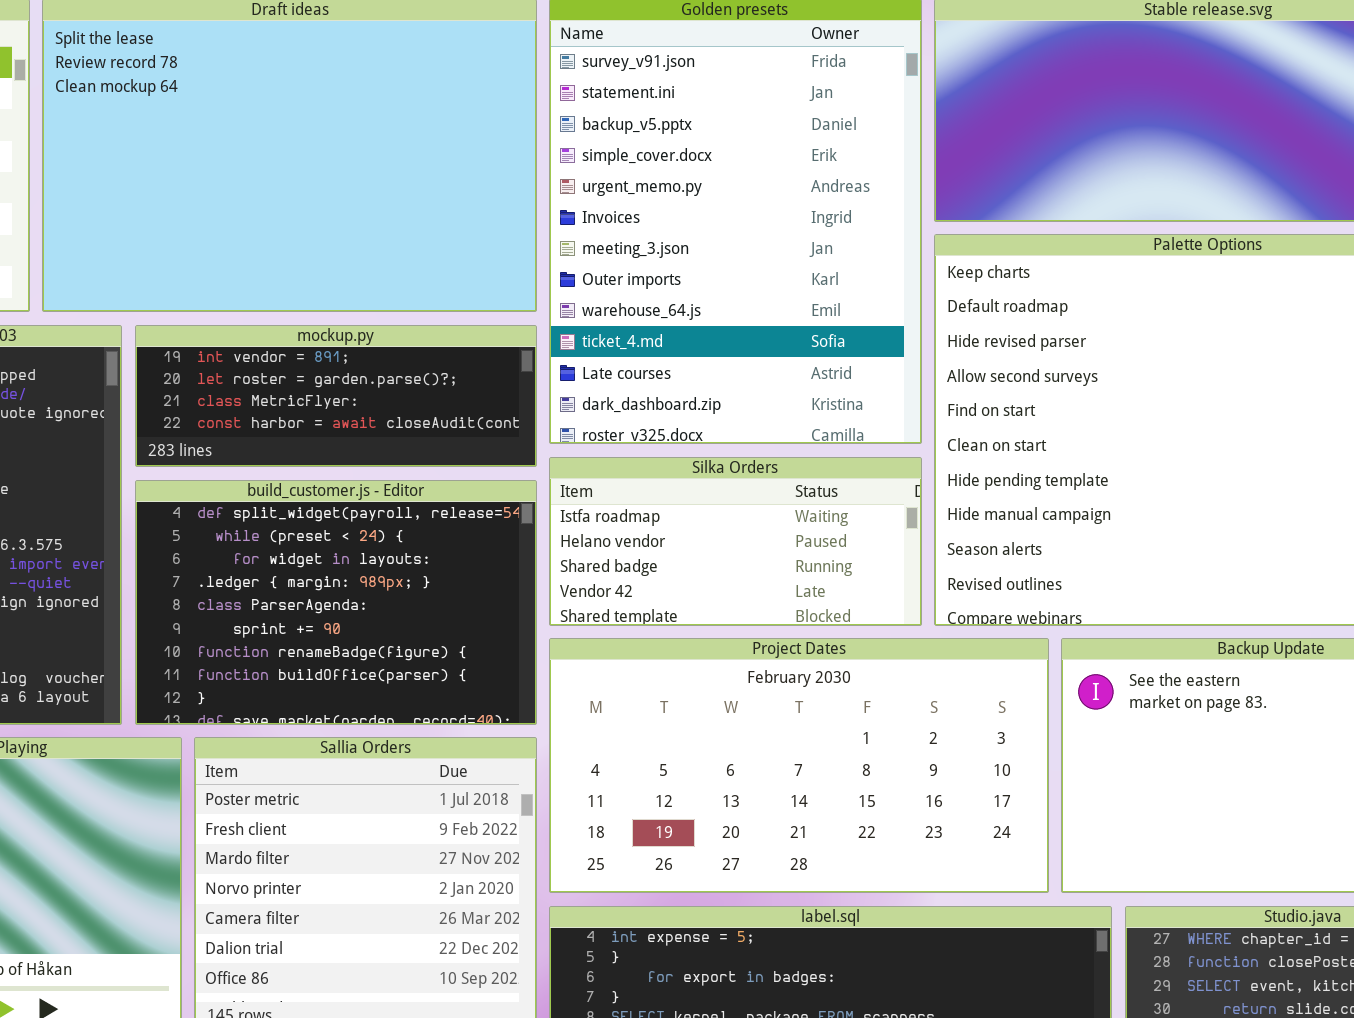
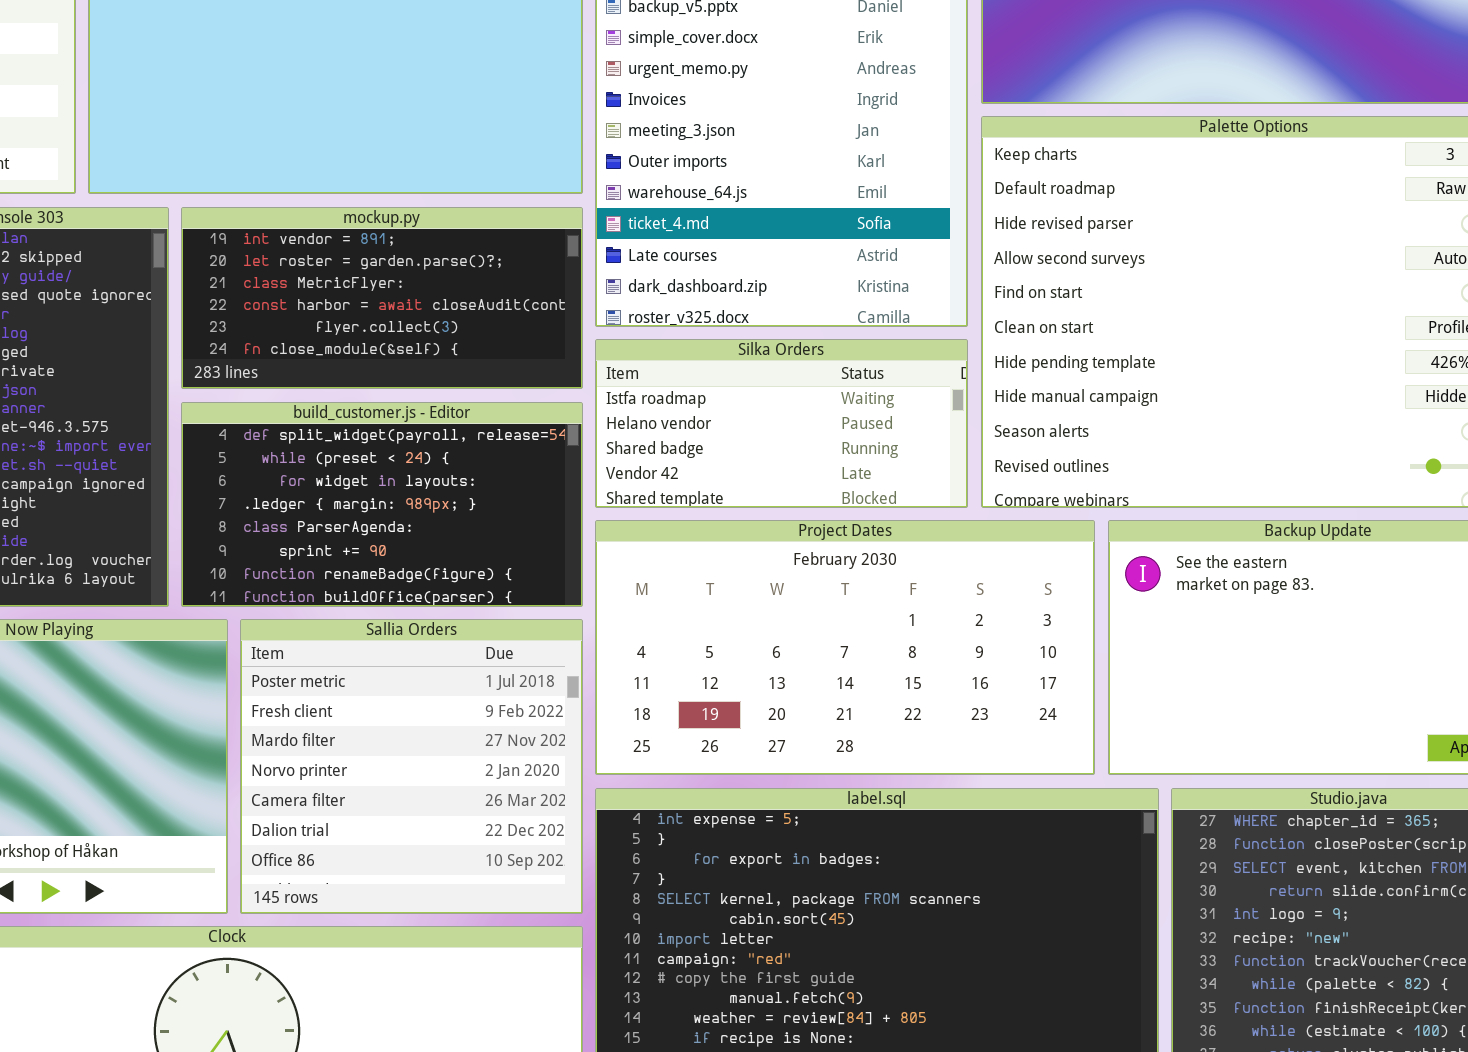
mockup.py: [135,325,537,467] -> [181,207,583,389], resized
build_customer.js - Editor: [135,480,537,725] -> [181,402,583,607], resized

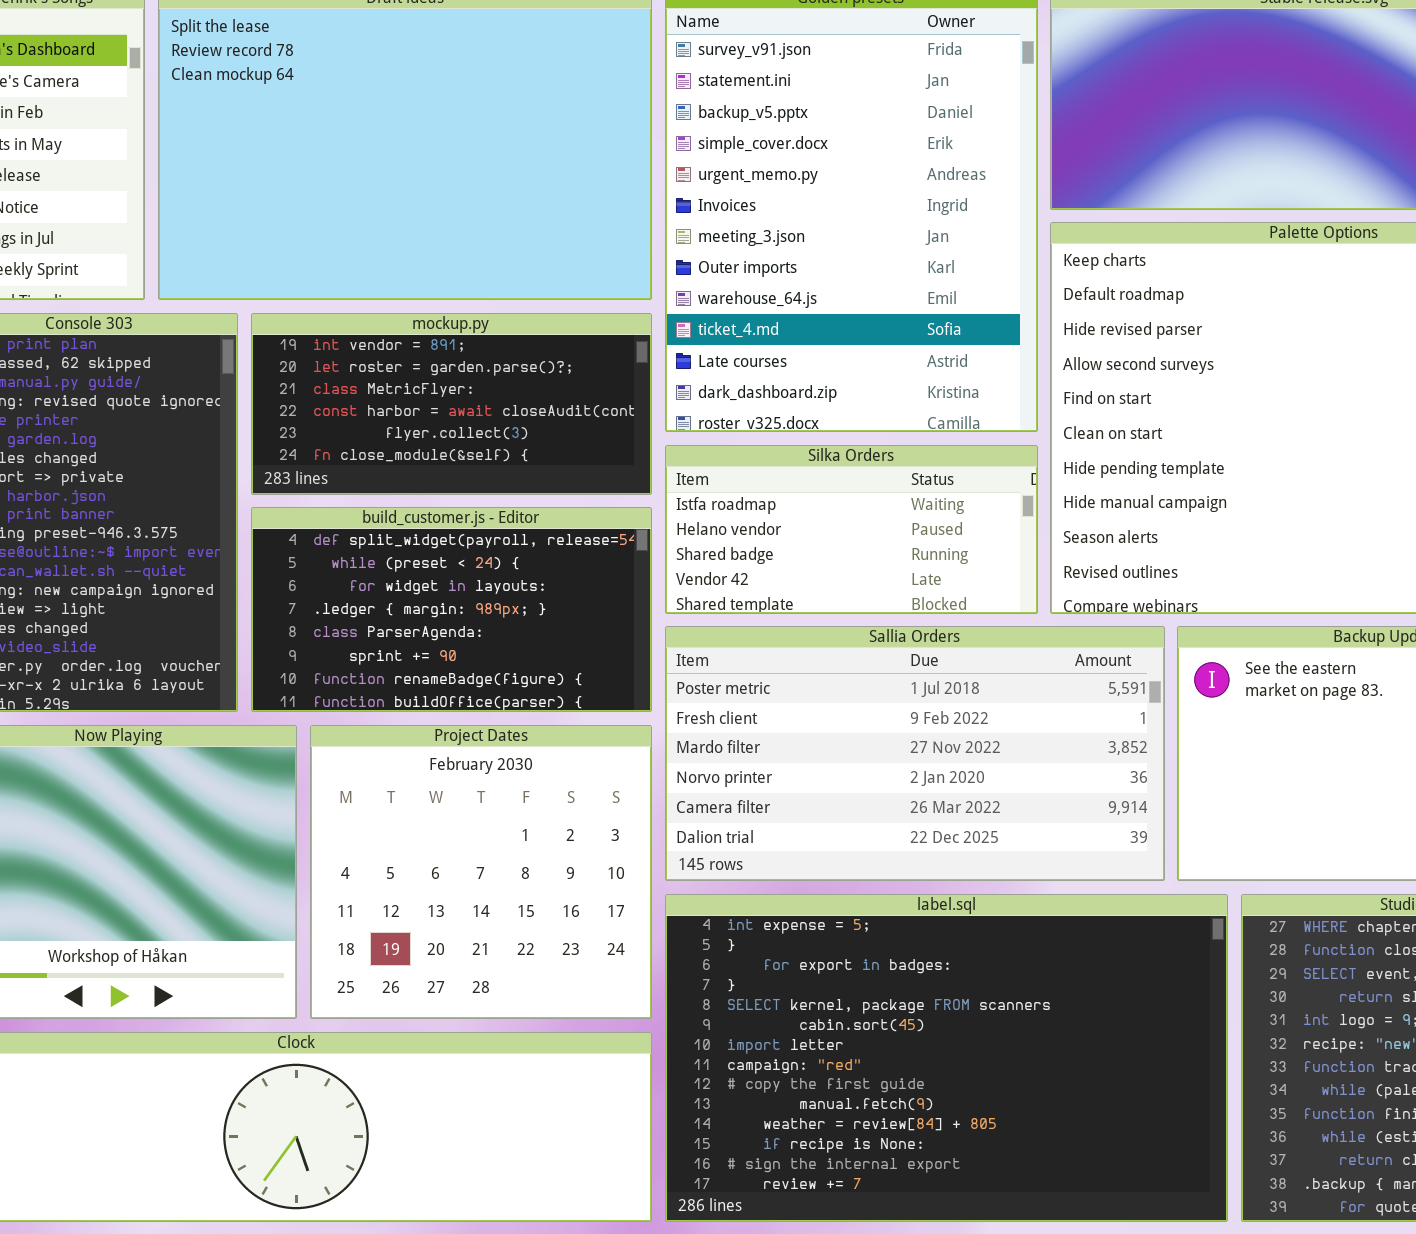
Project Dates: [595,520,1095,775] -> [310,725,652,1019], moved, resized
Sallia Orders: [240,619,583,914] -> [665,626,1165,881], moved, resized

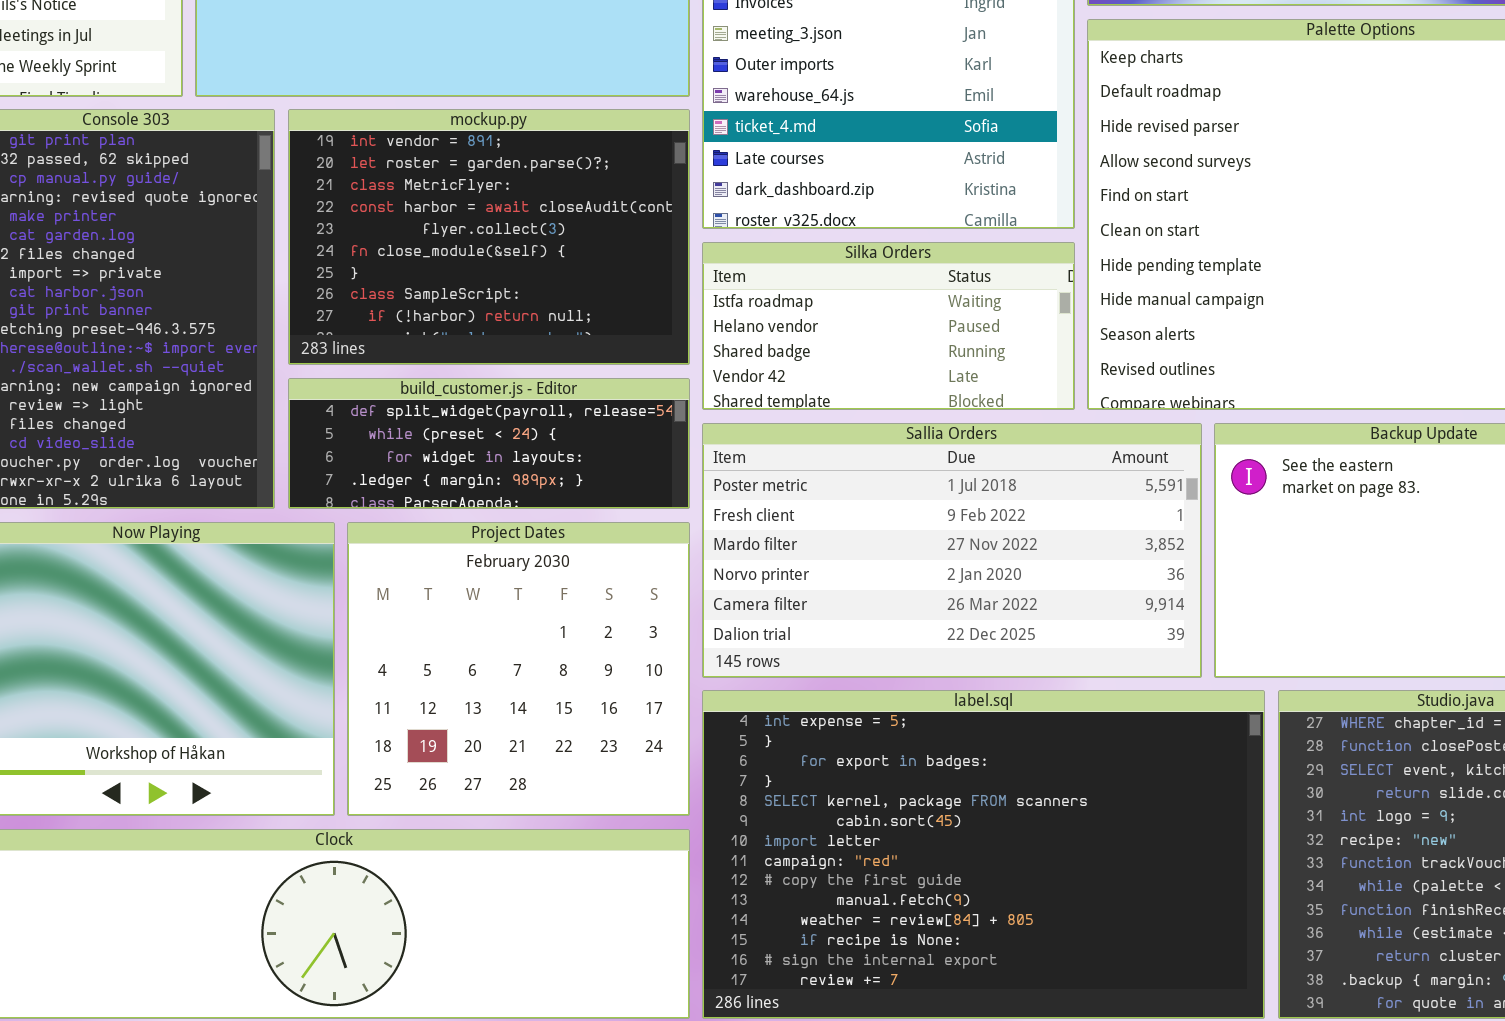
mockup.py: [251,313,652,495] -> [288,109,690,365], resized
build_customer.js - Editor: [251,507,652,712] -> [288,378,690,509], resized

